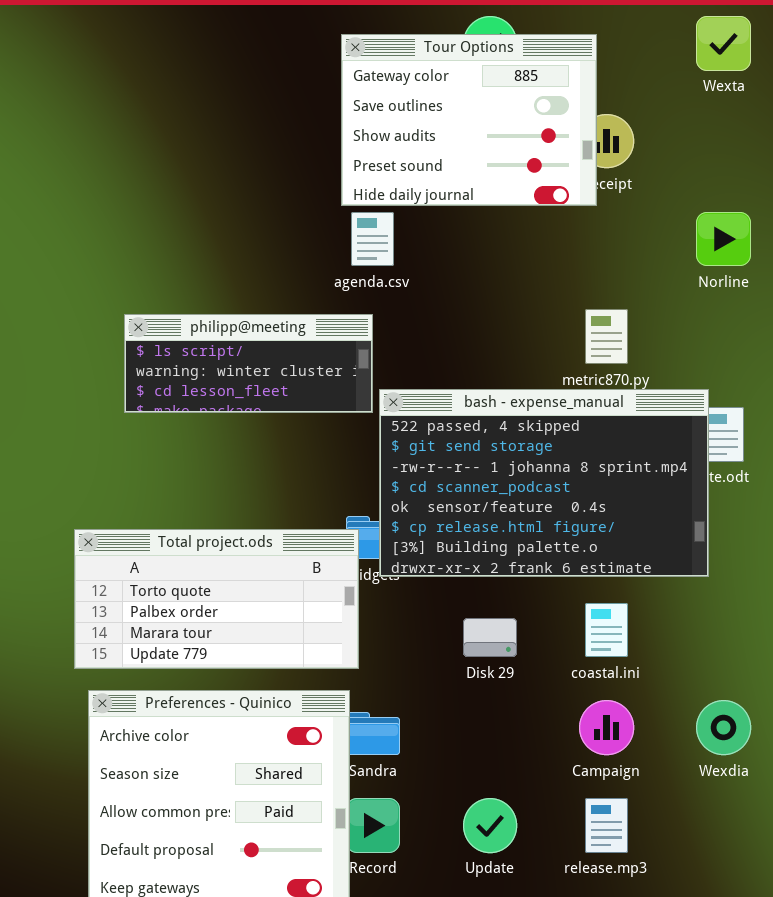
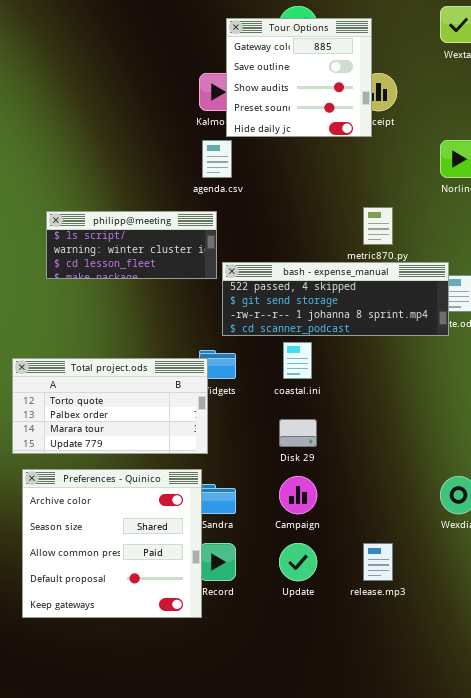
Tour Options: [341,34,597,206] -> [226,18,372,137], resized
bash - expense_manual: [379,389,709,577] -> [222,262,449,336], resized
coastal.ini: [585,603,628,657] -> [283,342,312,379], moved
Campaign: [579,700,634,755] -> [279,476,317,514], moved

